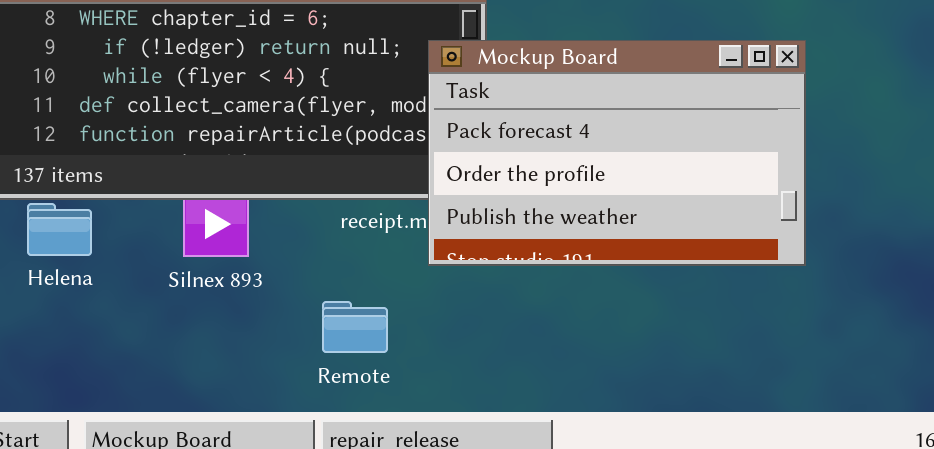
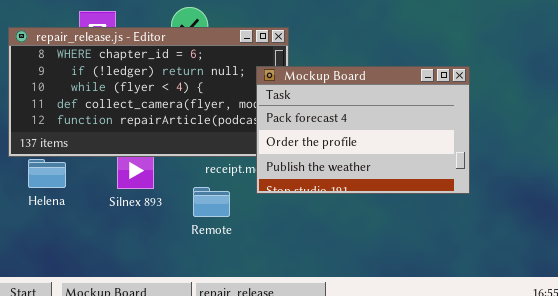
Remote: [322,301,388,353] -> [193,187,230,217], moved

